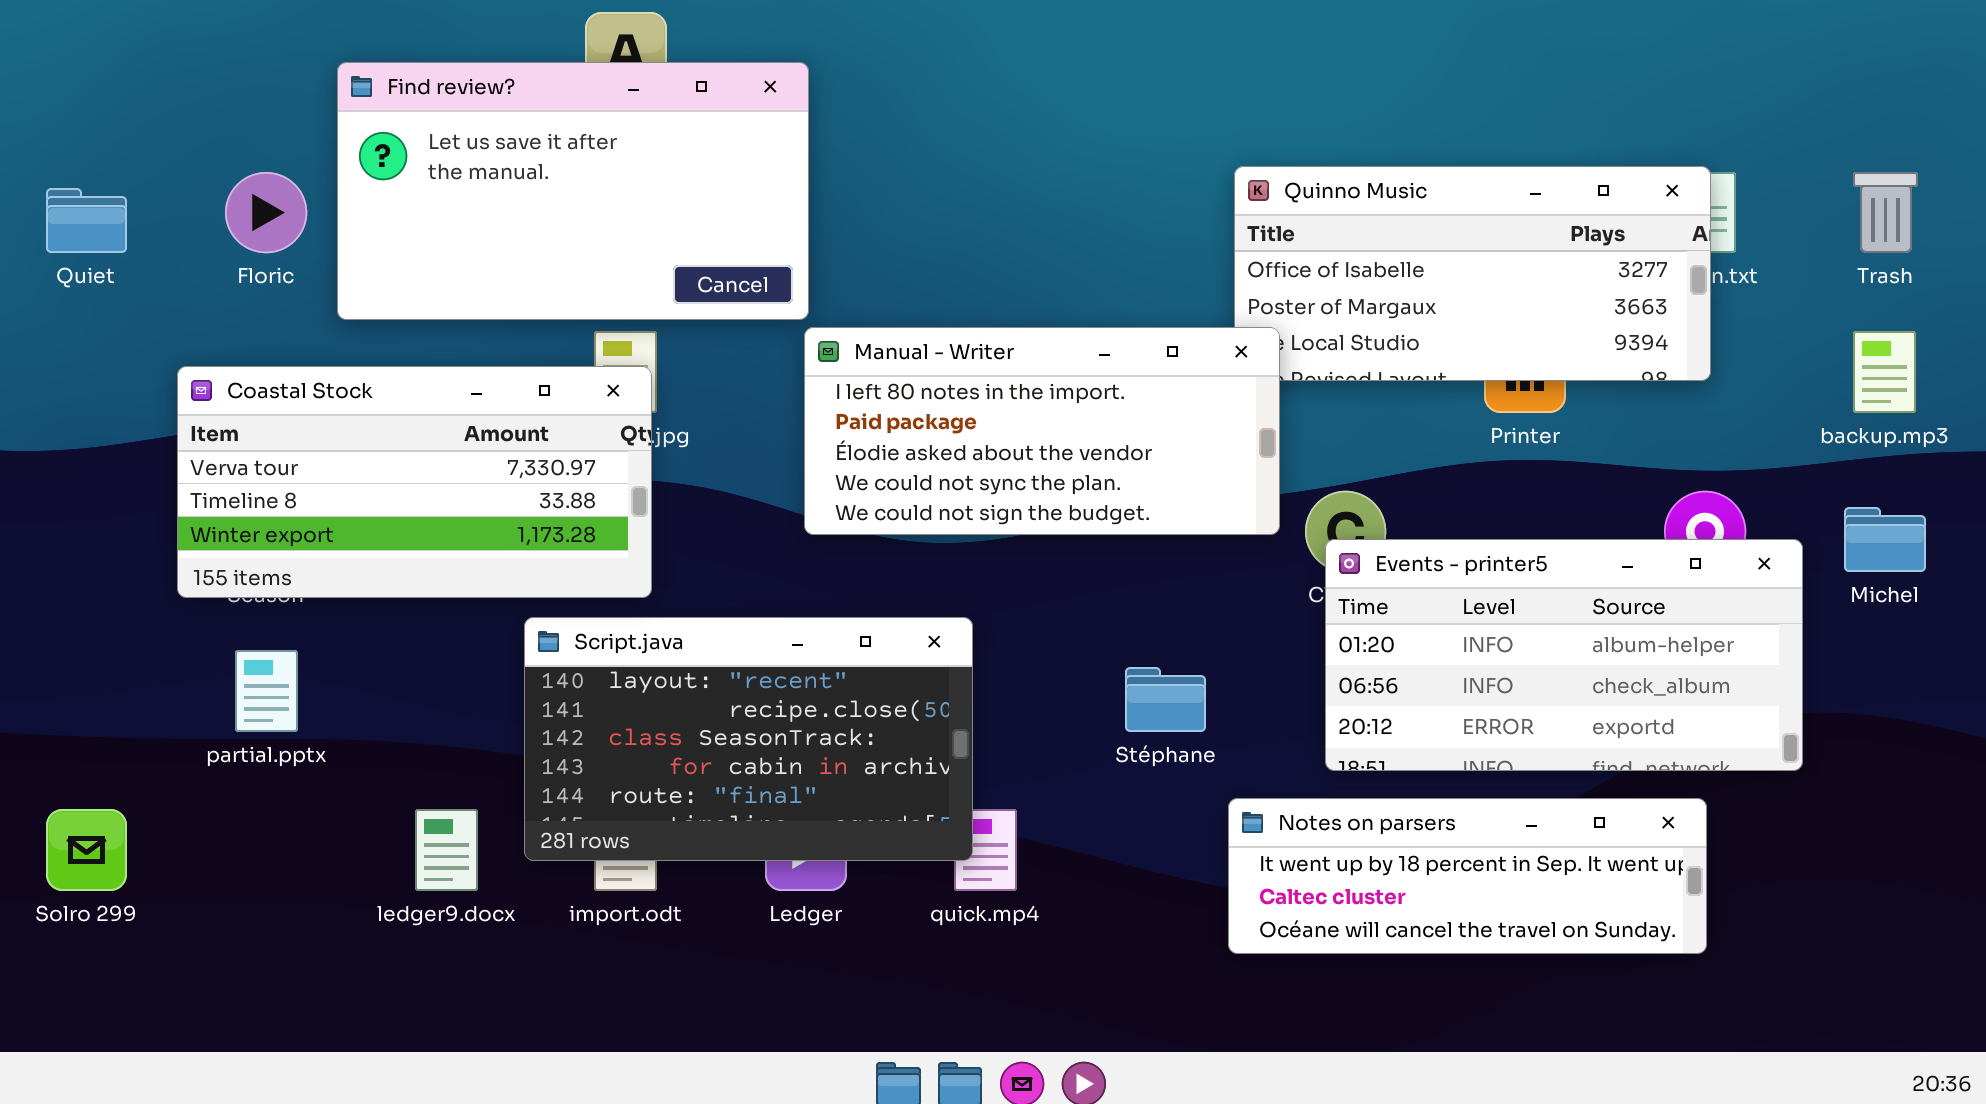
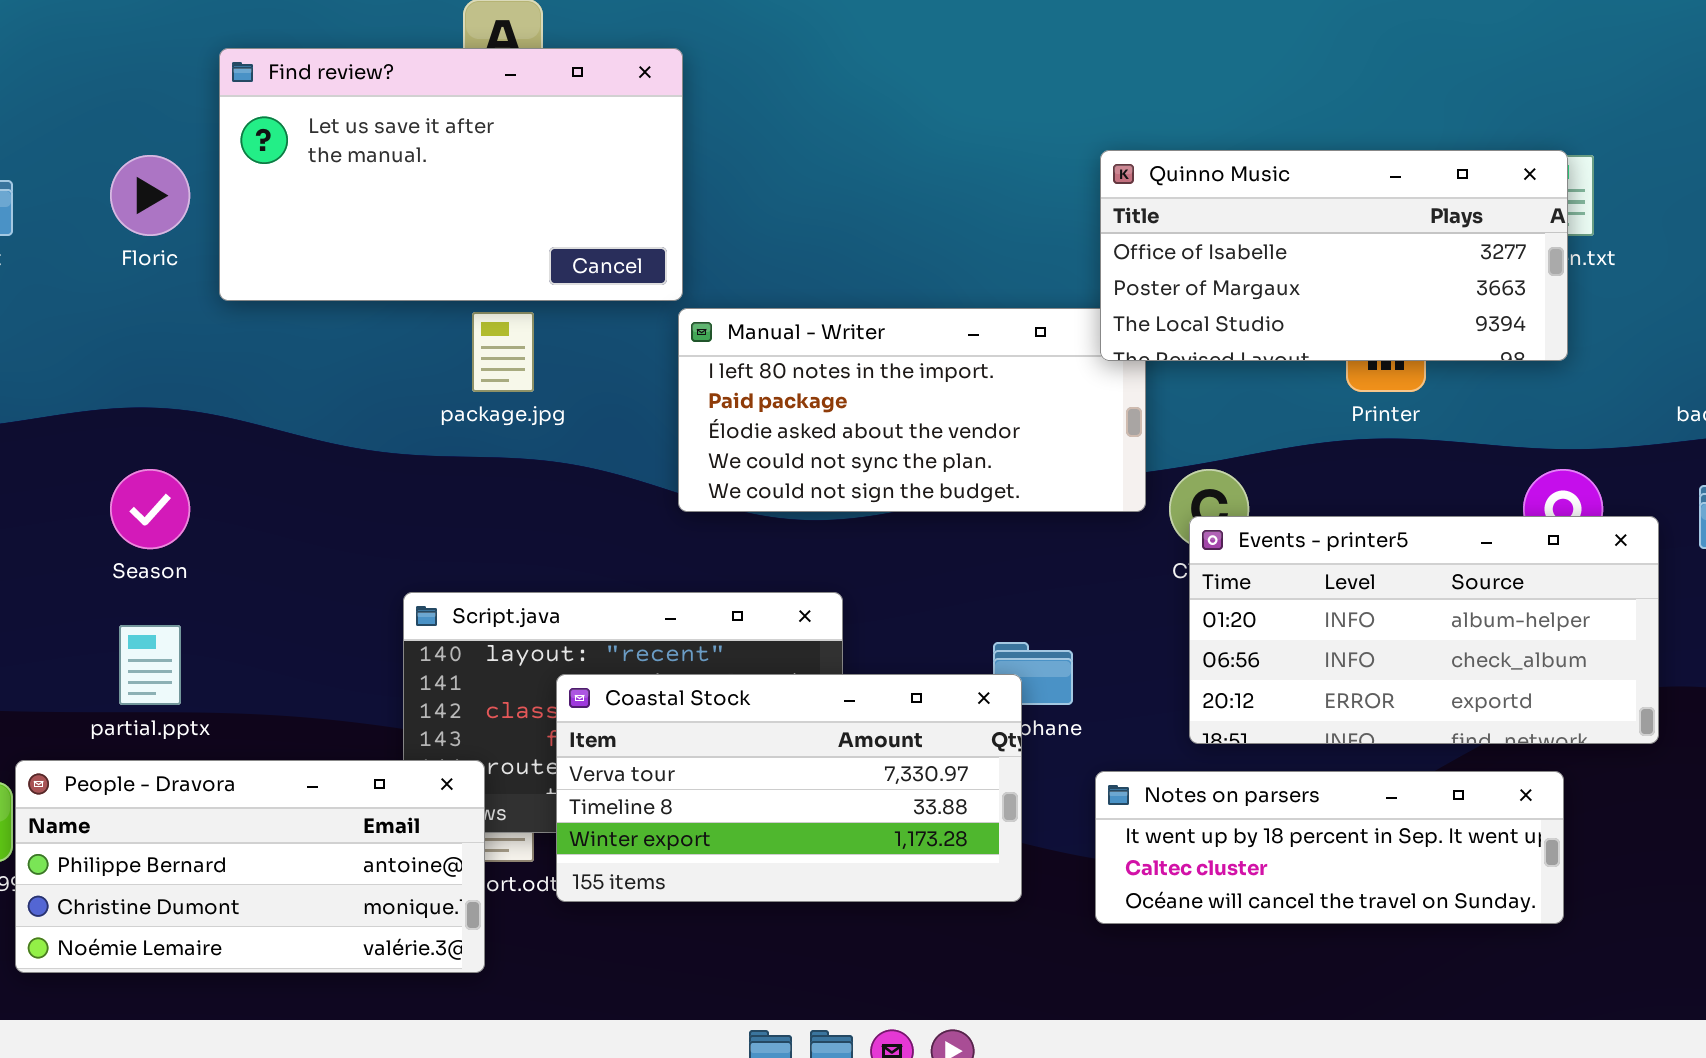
Quinno Music: [1234,166,1711,381] -> [1100,150,1568,361], raised
Coastal Stock: [177,366,652,598] -> [556,674,1022,902], moved
People - Dravora: none -> [15,760,485,973], opened

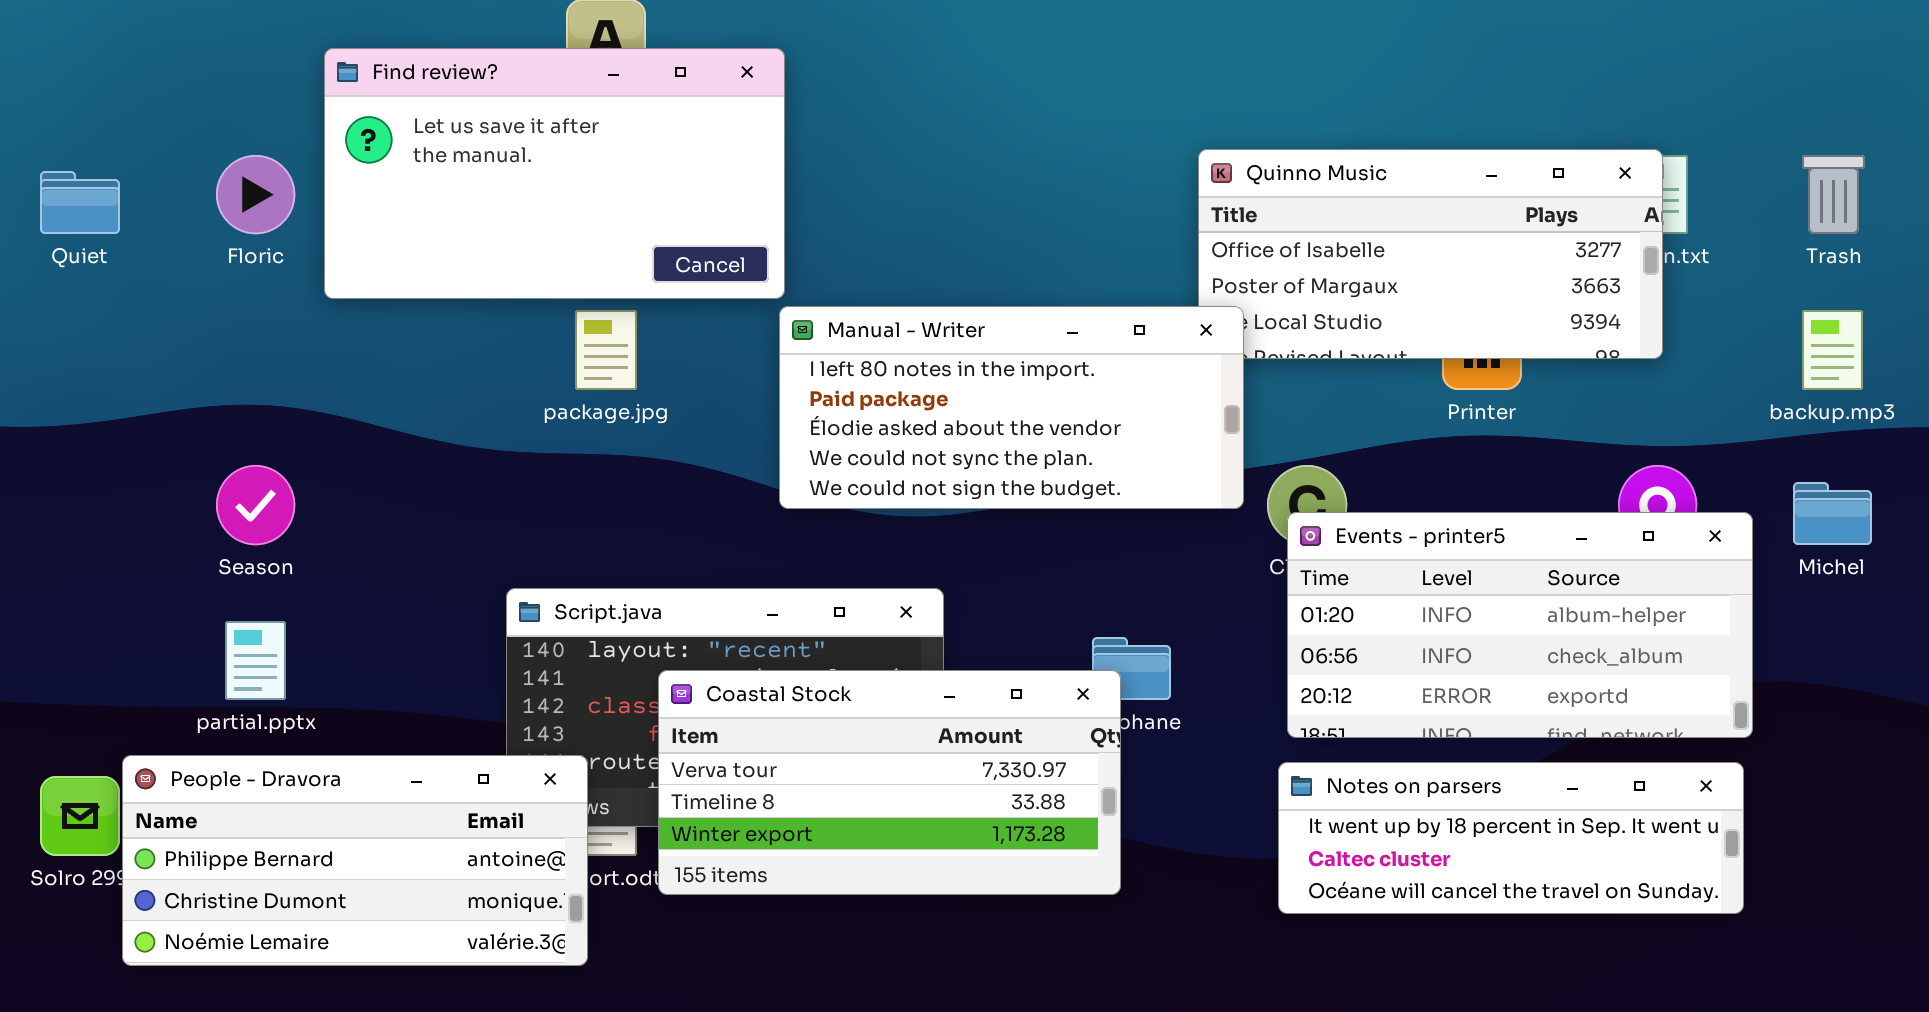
Manual - Writer: [678,308,1146,512] -> [779,306,1244,509], raised
Notes on parsers: [1095,771,1564,924] -> [1278,762,1744,914], moved

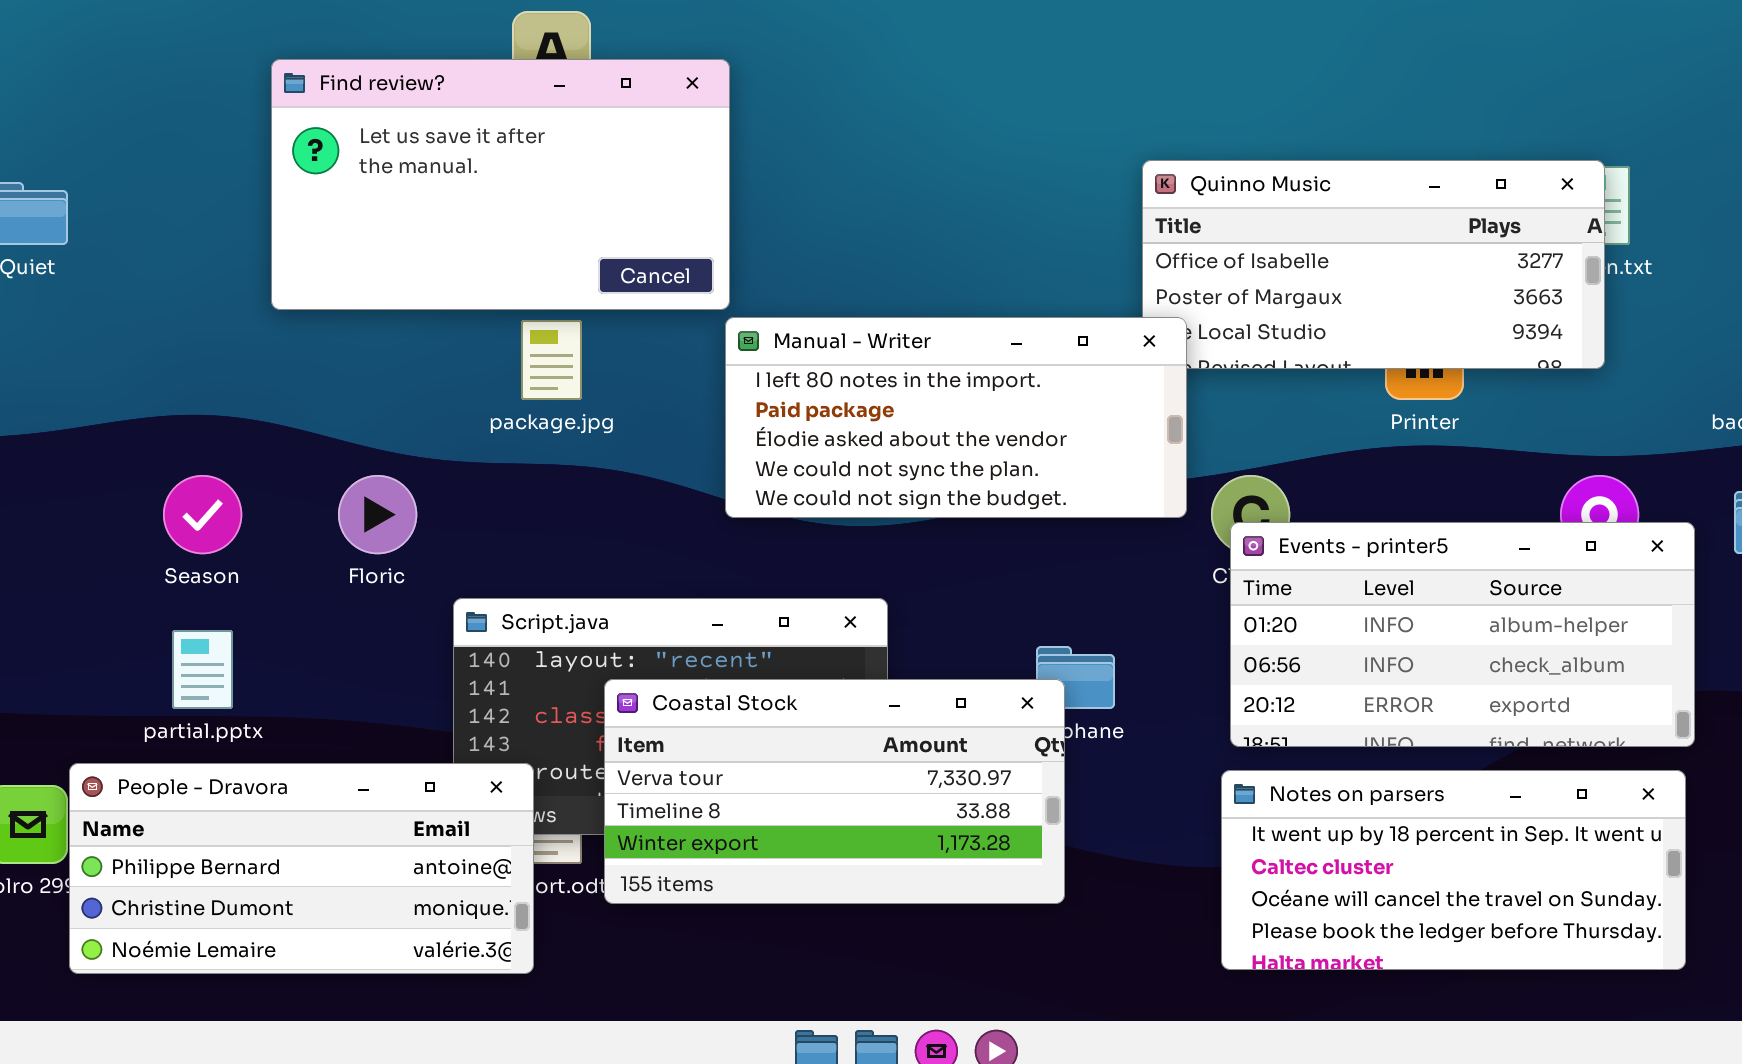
Floric: [216,155,295,234] -> [338,475,417,554], moved
Notes on parsers: [1278,762,1744,914] -> [1221,770,1686,970], resized

